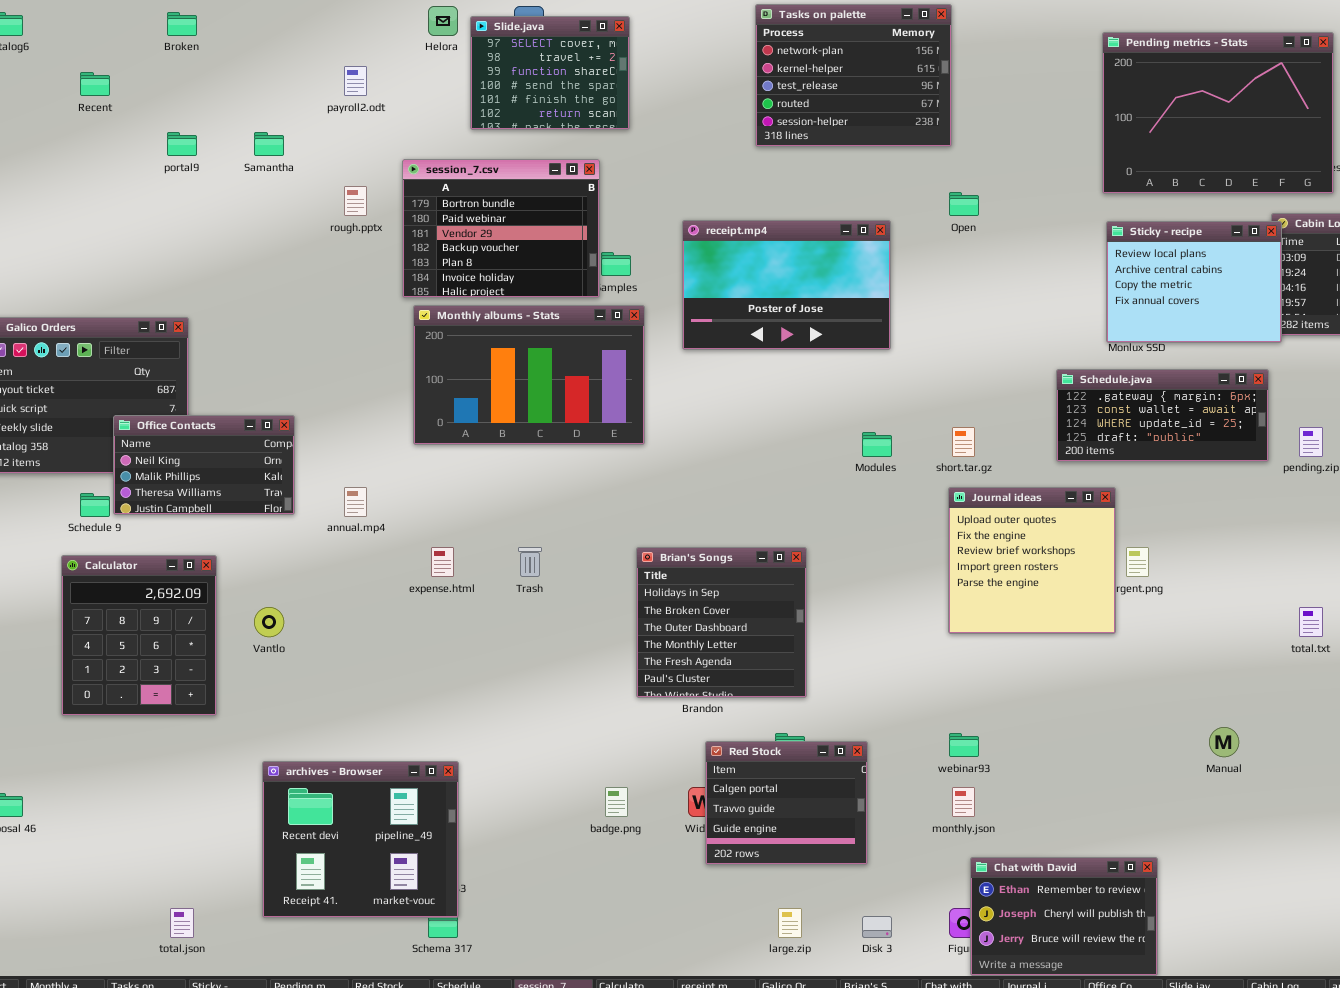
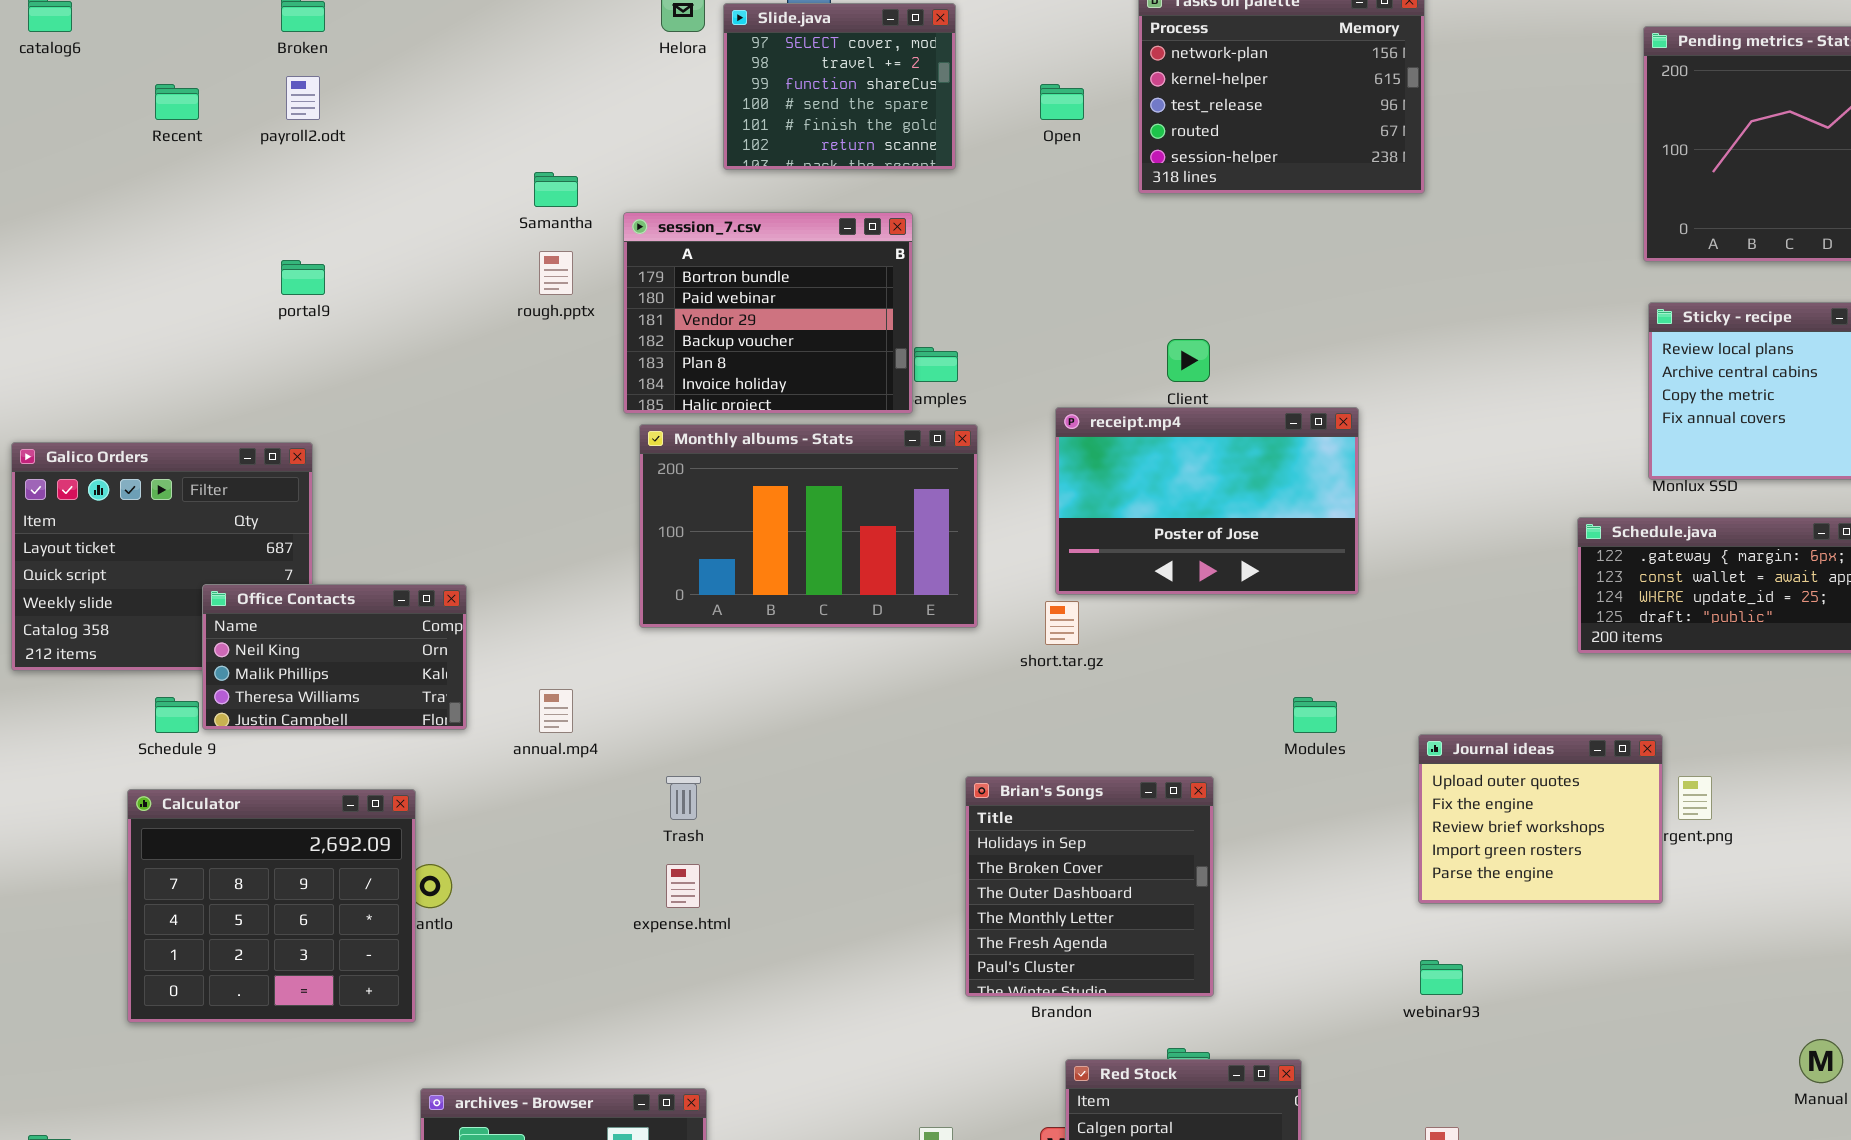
payroll2.odt: [344,66,367,96] -> [286,76,320,120], moved
portal9: [167,132,197,156] -> [281,260,325,295], moved
Samantha: [254,132,284,156] -> [534,172,578,207], moved
Open: [949,192,979,216] -> [1040,84,1084,120], moved
receipt.mp4: [682,220,891,350] -> [1055,407,1359,595], moved
short.tar.gz: [952,427,975,457] -> [1045,601,1079,645], moved
Modules: [862,432,892,457] -> [1293,697,1337,733], moved
Journal ideas: [948,487,1116,634] -> [1418,734,1663,904], resized
expense.html: [431,547,454,577] -> [666,864,700,908], moved
Trash: [518,547,542,577] -> [666,776,701,820], moved
Calculator: [61,555,217,716] -> [127,789,416,1023], resized
webinar93: [949,733,979,757] -> [1420,960,1463,995], moved

